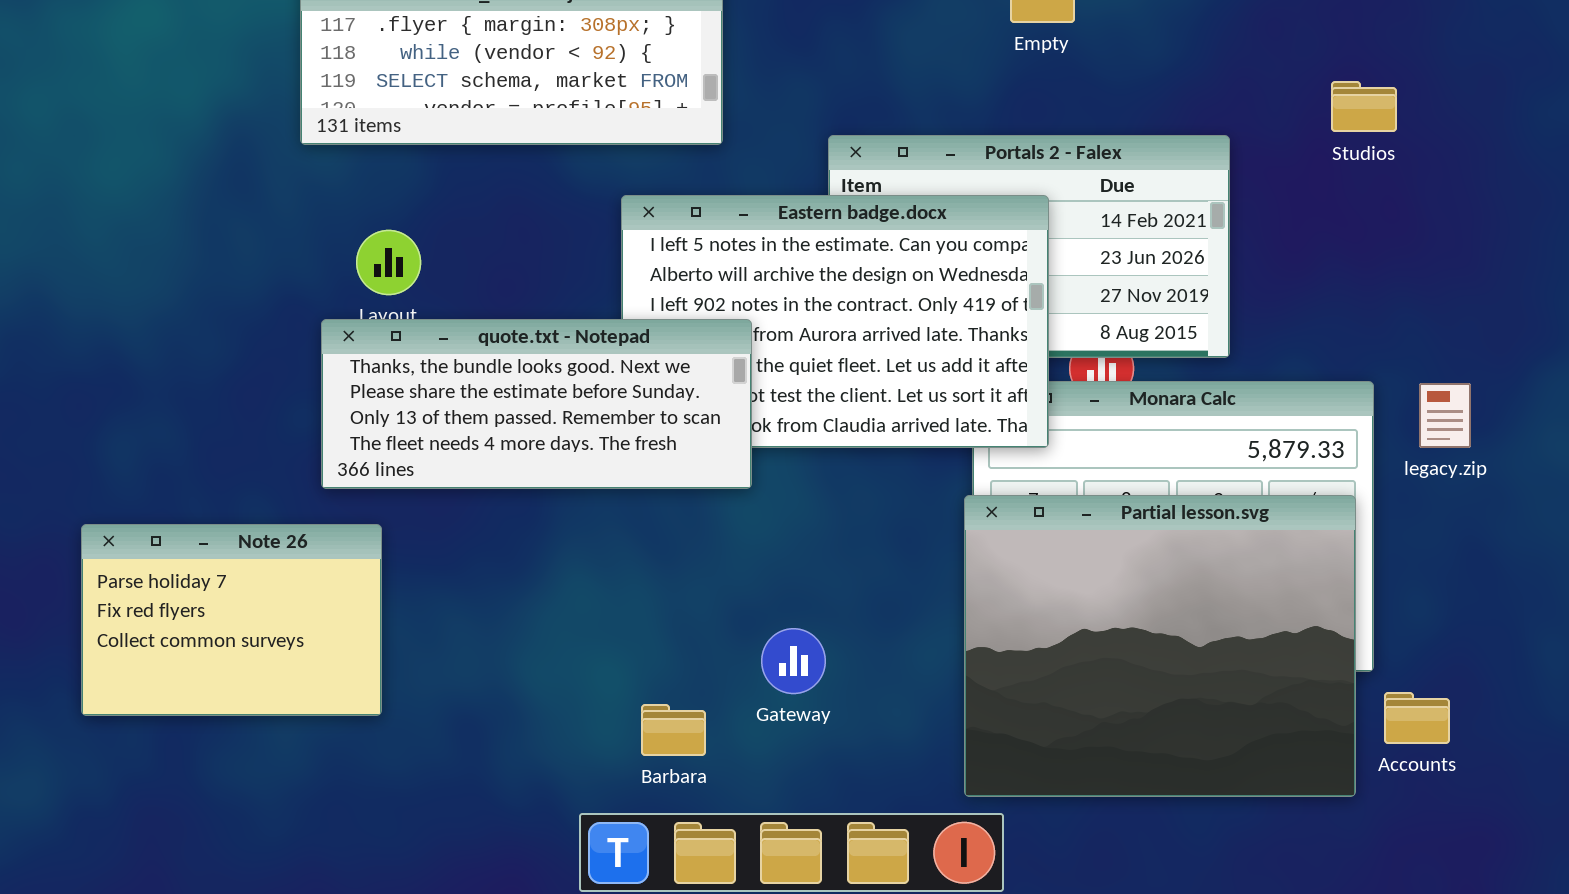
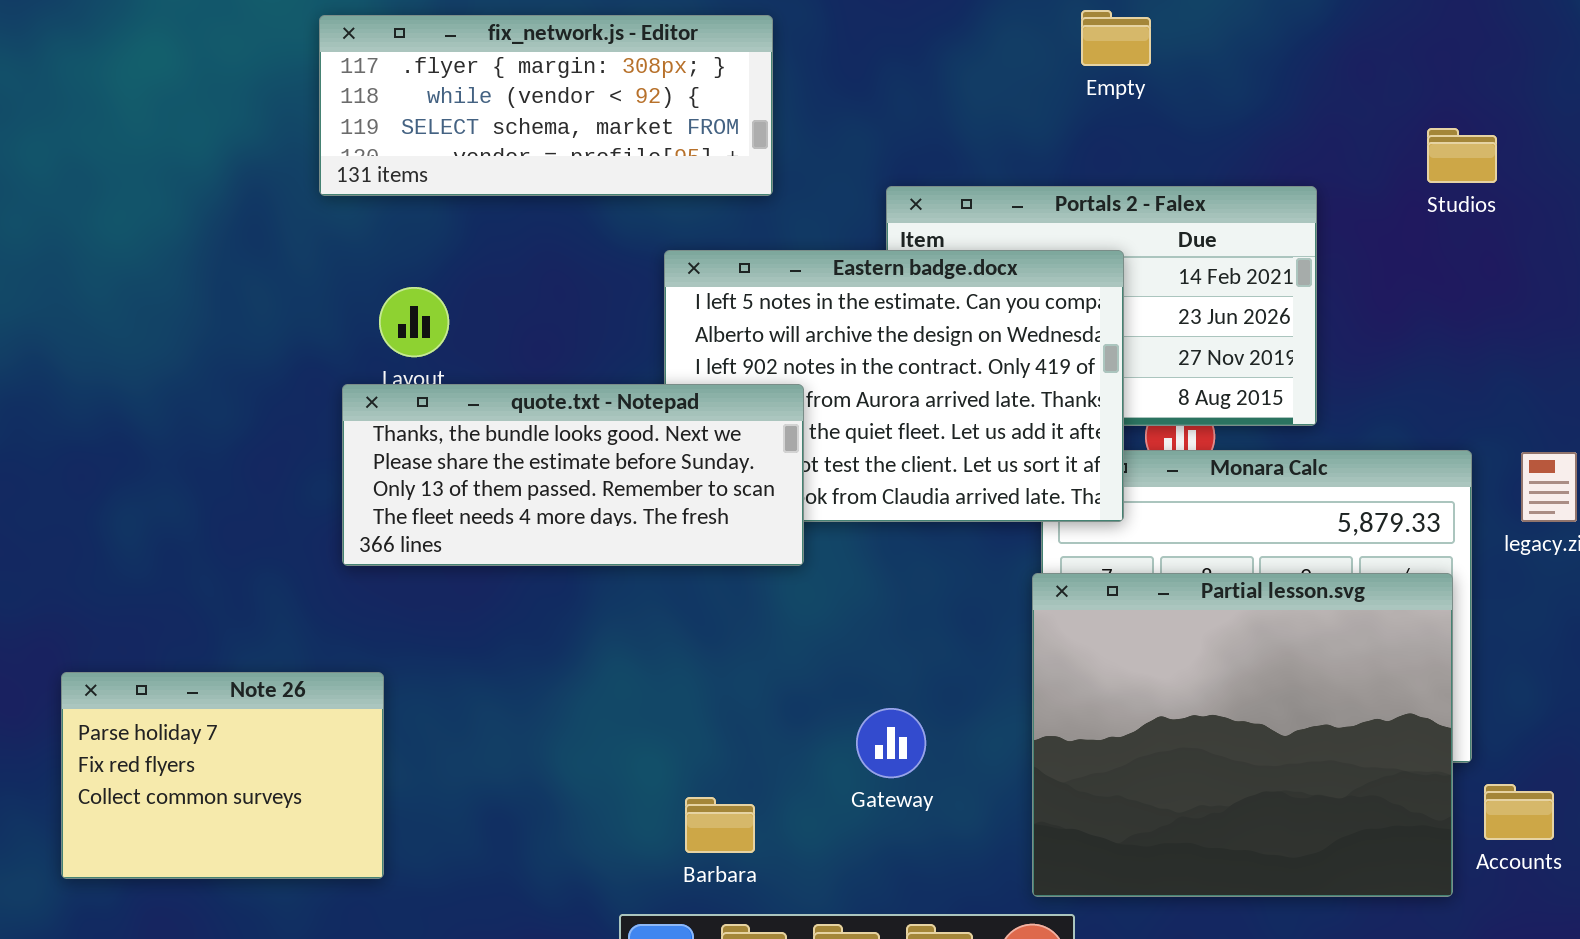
Note 26: [81,524,382,716] -> [61,672,384,879], moved
Gateway: [761,628,826,694] -> [856,708,926,778], moved

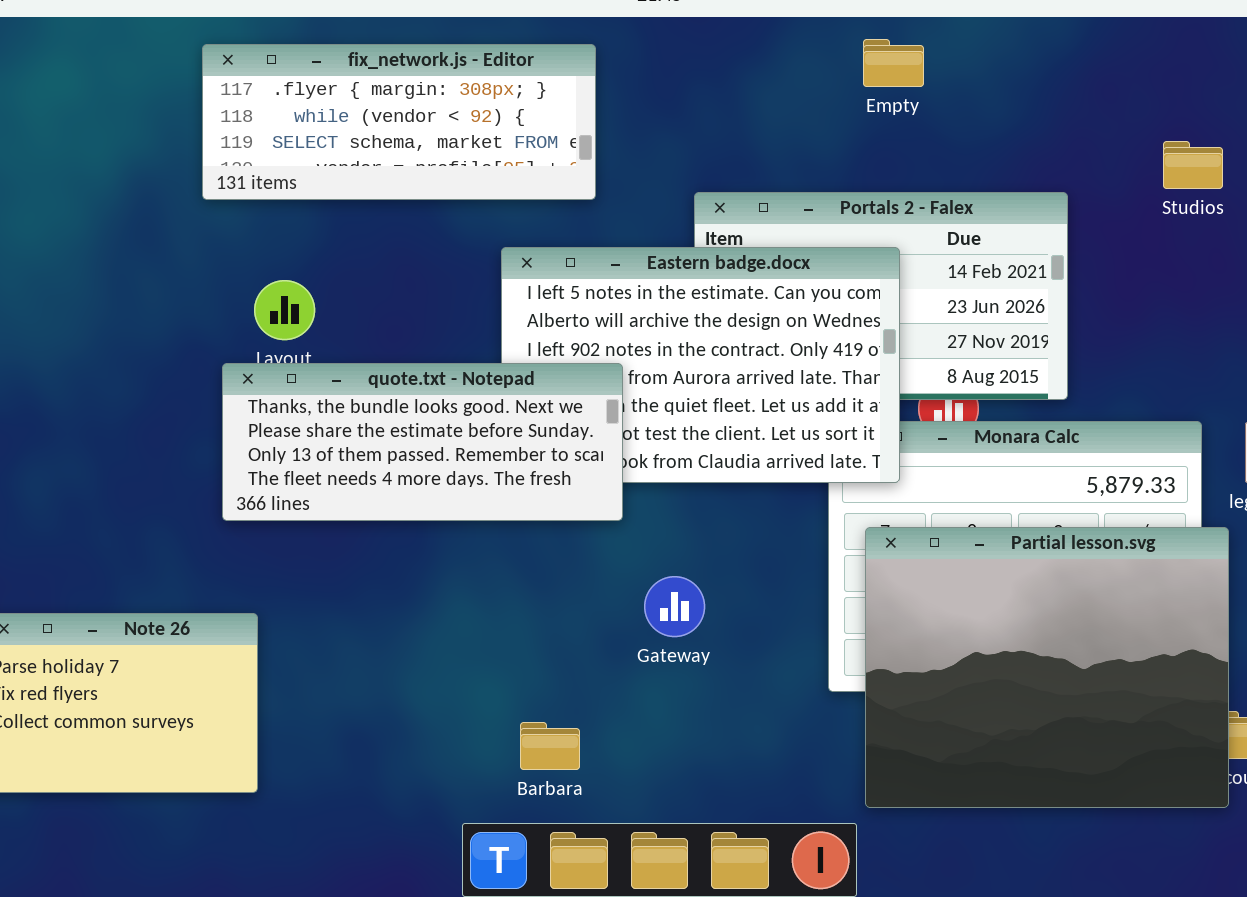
Partial lesson.svg: [1032,573,1453,897] -> [865,527,1229,808], moved
Gateway: [856,708,926,778] -> [644,576,705,637], moved

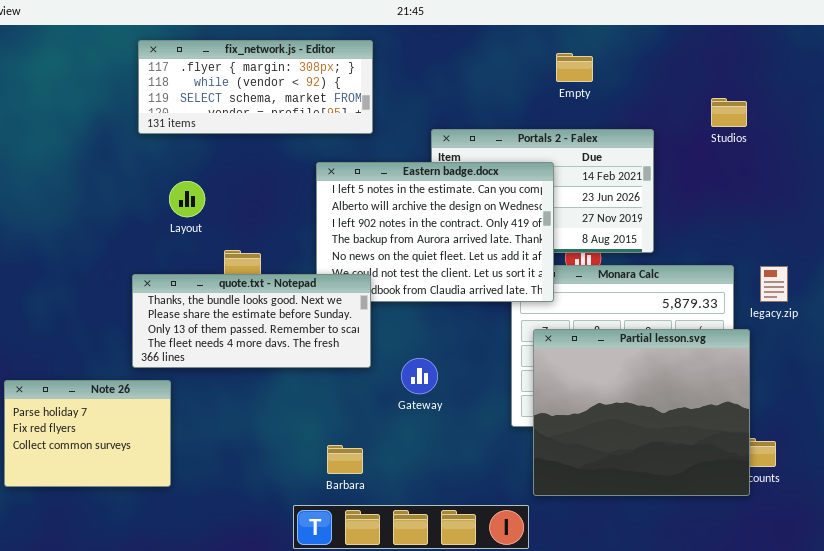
Empty: [863,39,924,87] -> [556,53,593,82], moved
quote.txt - Notepad: [222,363,623,521] -> [132,274,371,368], moved

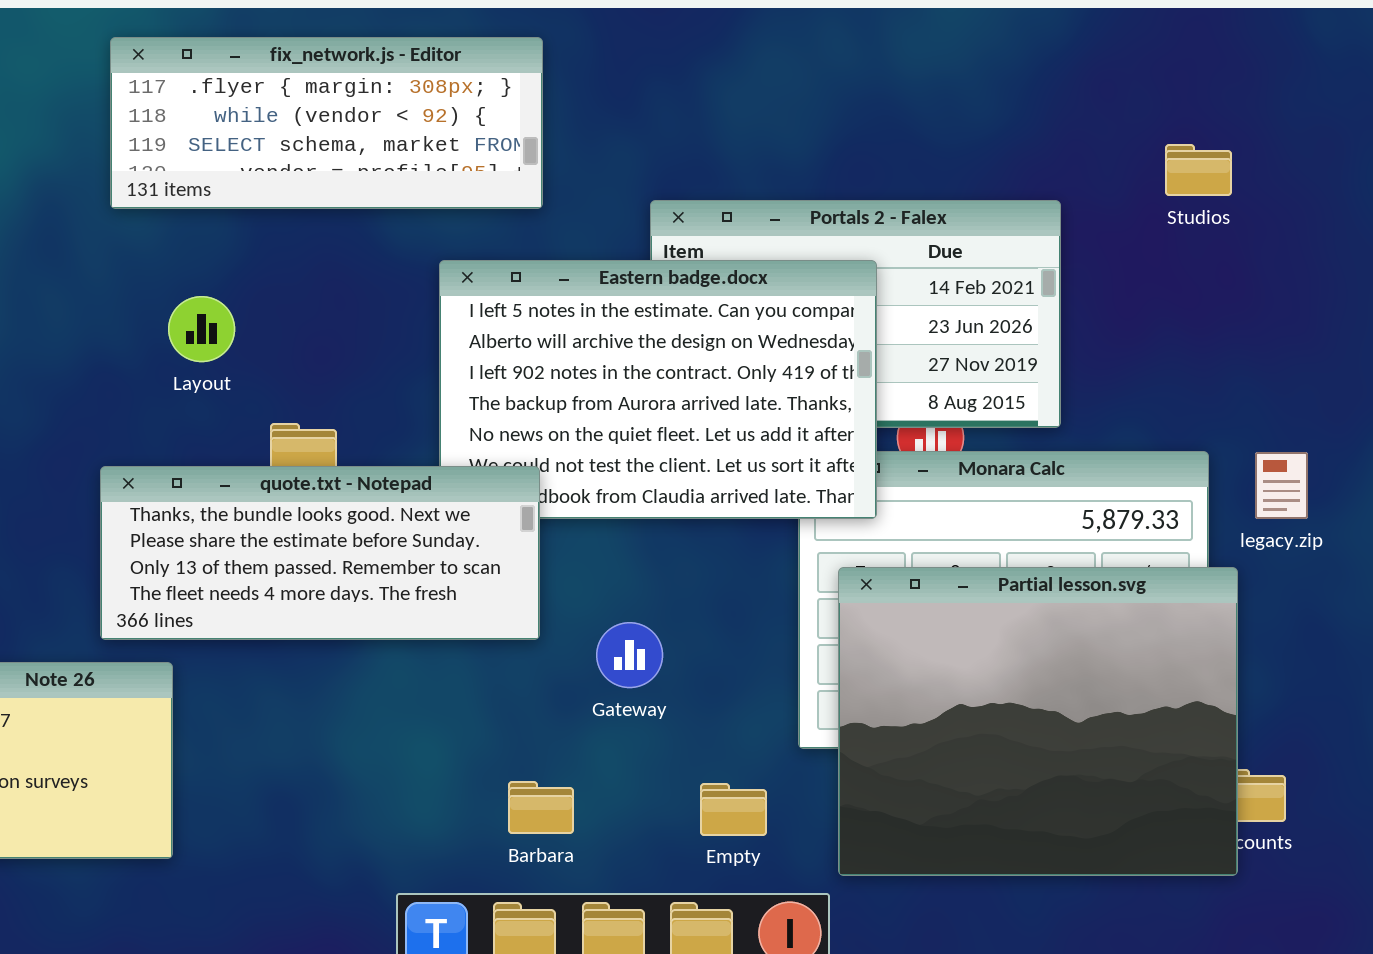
Empty: [556,53,593,82] -> [700,783,767,836], moved
Barbara: [327,445,363,474] -> [508,781,574,834], moved

